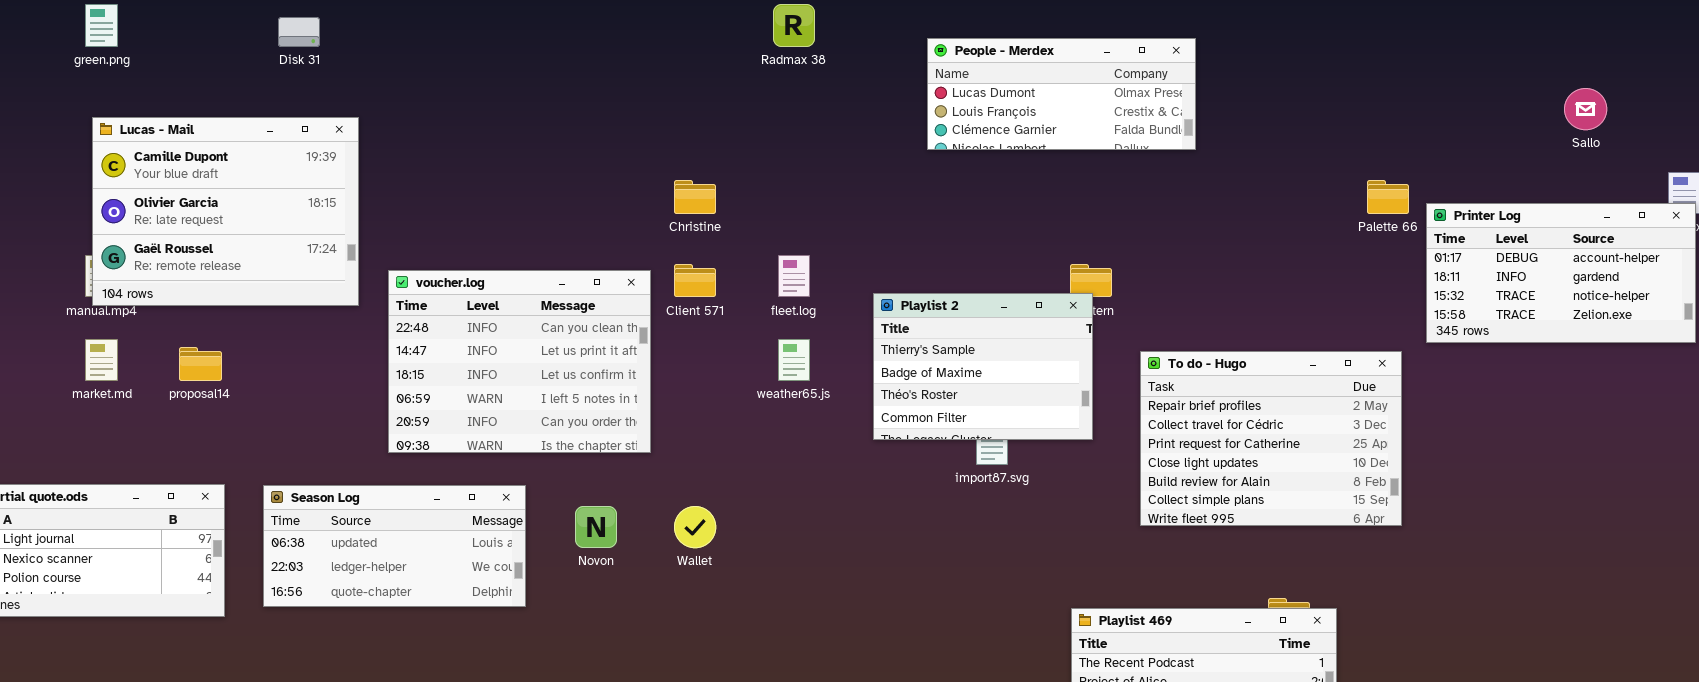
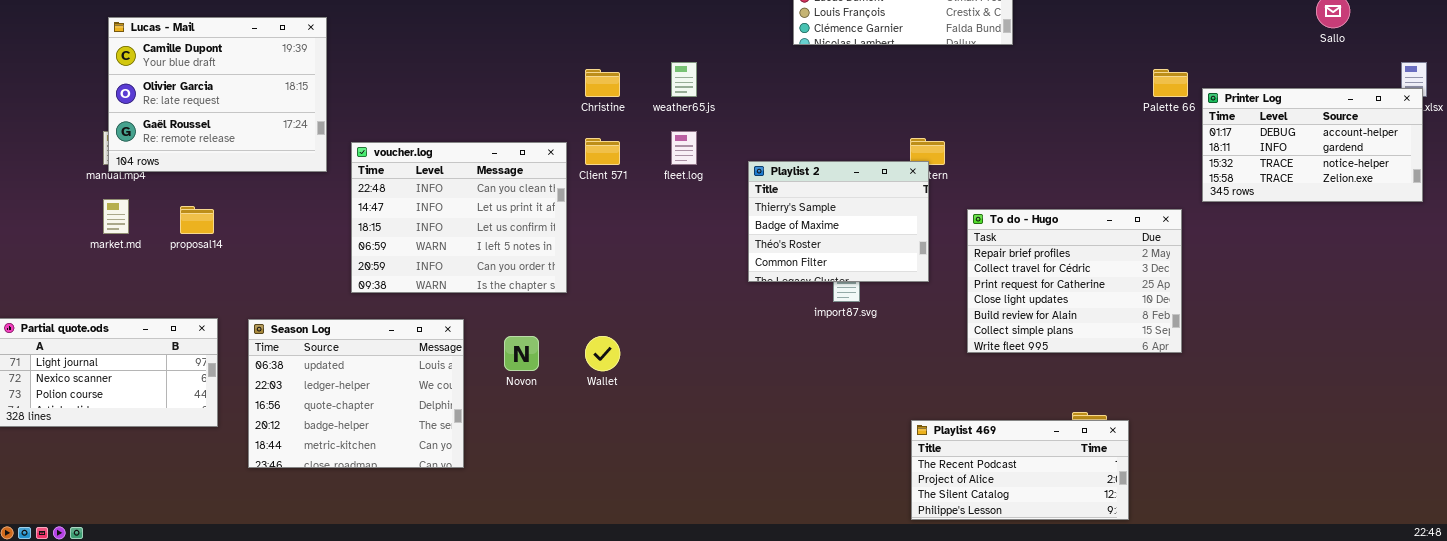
weather65.js: [778,339,810,381] -> [671,62,697,97], moved
Season Log: [263,485,526,607] -> [248,319,464,468], resized

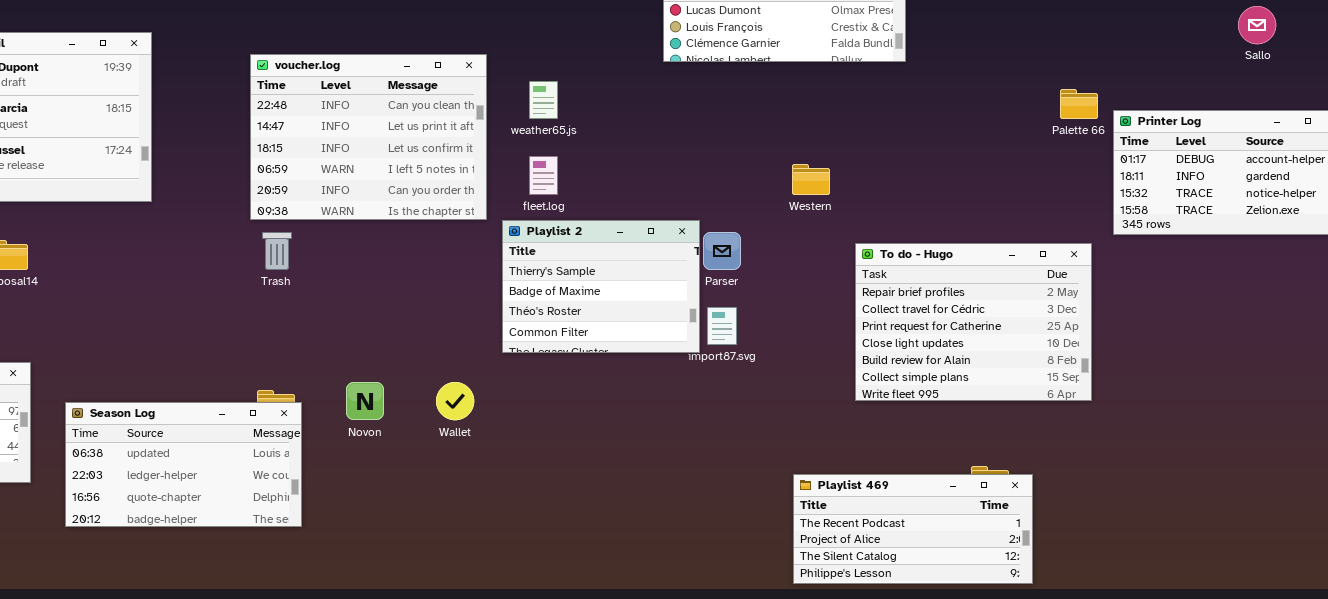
voucher.log: [351,142,567,293] -> [250,54,487,220], moved
Playlist 2: [748,161,929,282] -> [502,220,700,353], moved
Season Log: [248,319,464,468] -> [65,402,302,527], resized

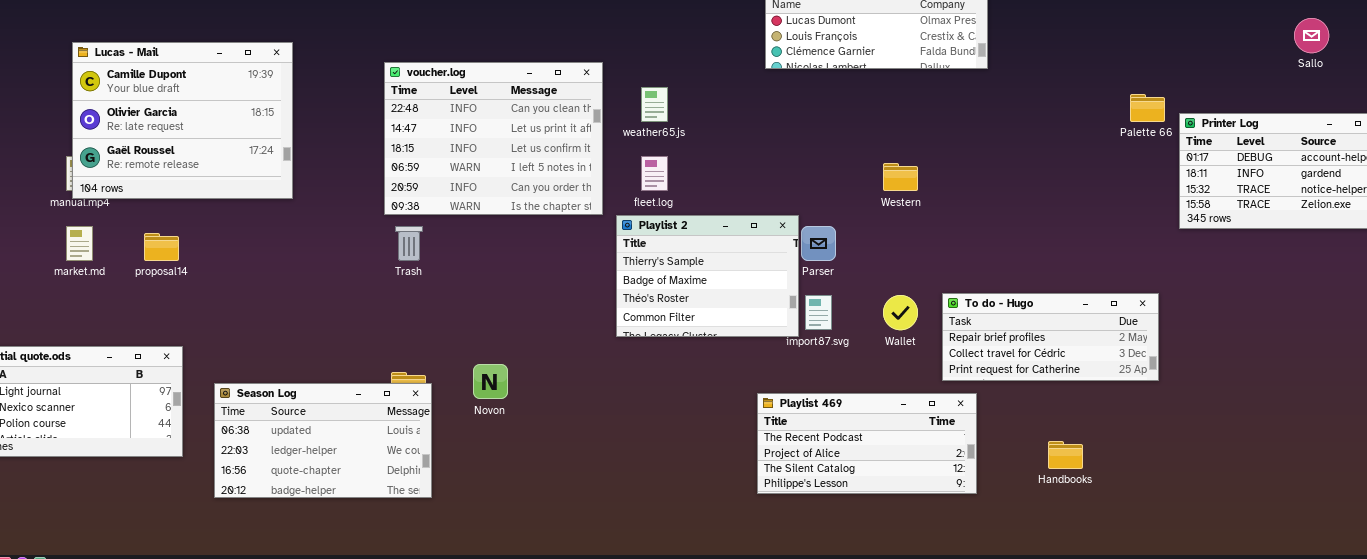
To do - Hugo: [855,243,1092,401] -> [942,293,1159,381], resized
Wallet: [436,382,474,420] -> [883,295,918,330], moved
Playlist 469: [793,474,1033,584] -> [757,393,977,494], moved

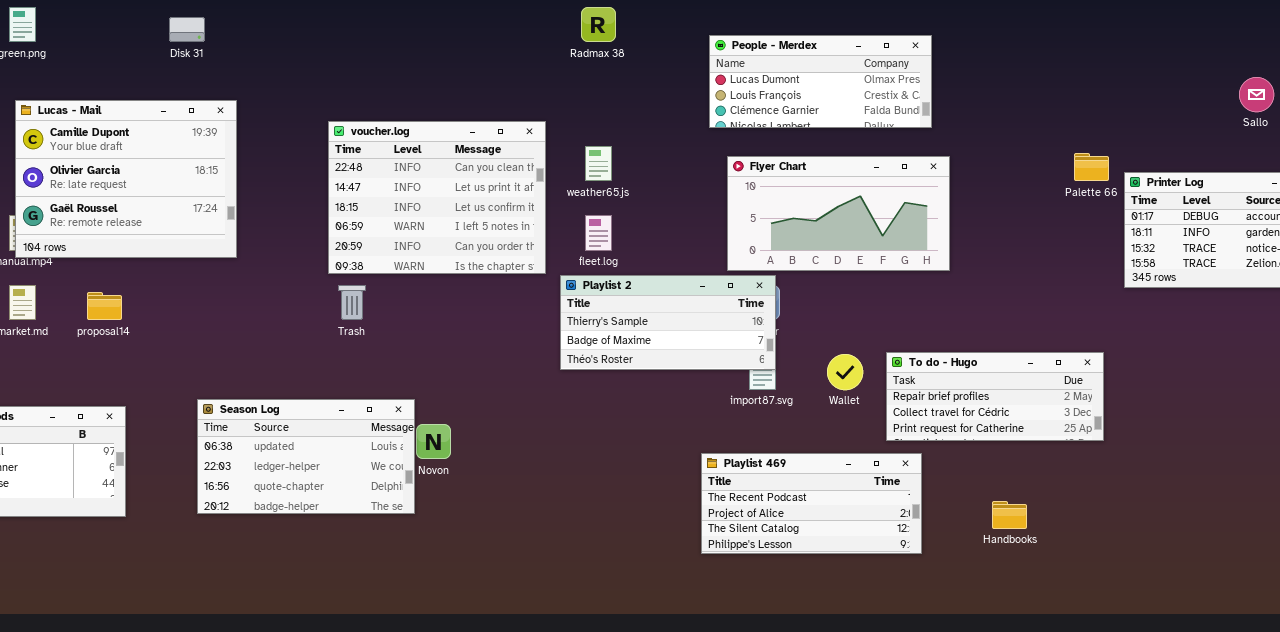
Flyer Chart: none -> [727,156,950,271], opened
Playlist 2: [616,215,799,337] -> [560,275,776,370], resized
Season Log: [214,383,432,498] -> [197,399,415,514], moved

